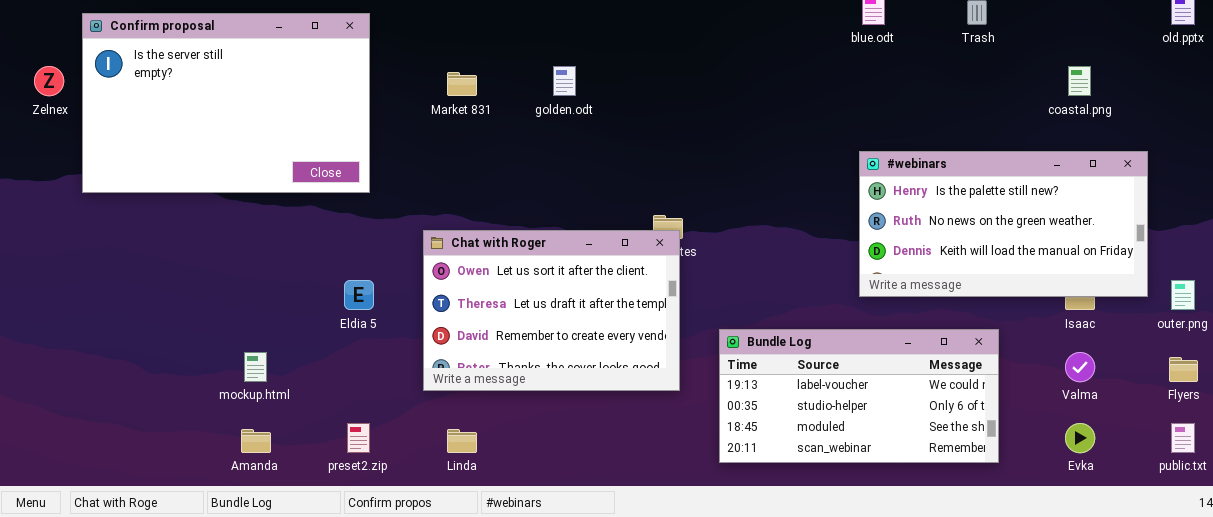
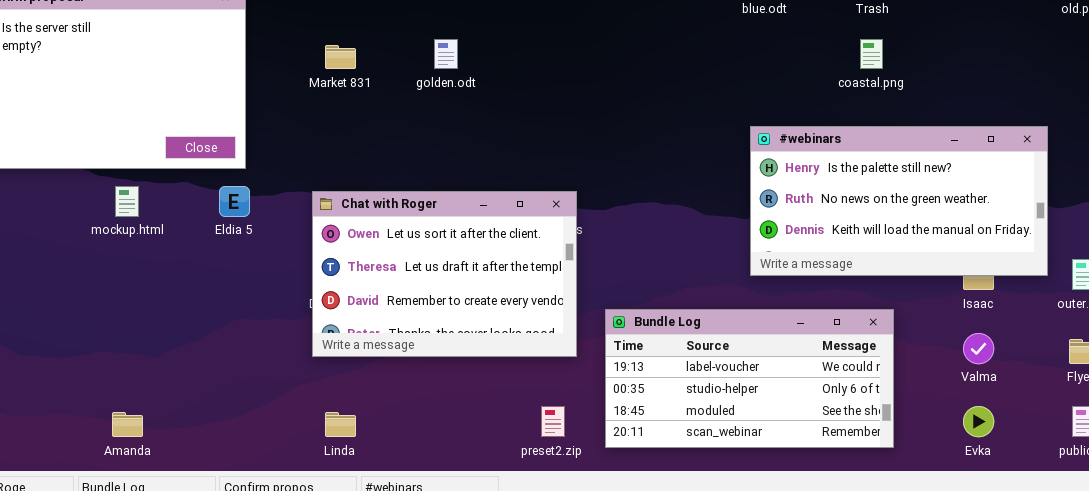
coastal.png: [1068,66,1091,96] -> [860,39,883,69], moved
Chat with Roger: [423,230,680,391] -> [312,191,577,357], moved
Eldia 5: [344,280,374,310] -> [219,186,250,217], moved
mockup.html: [244,352,267,382] -> [115,186,139,217], moved
preset2.zip: [347,423,370,453] -> [541,406,565,437], moved

